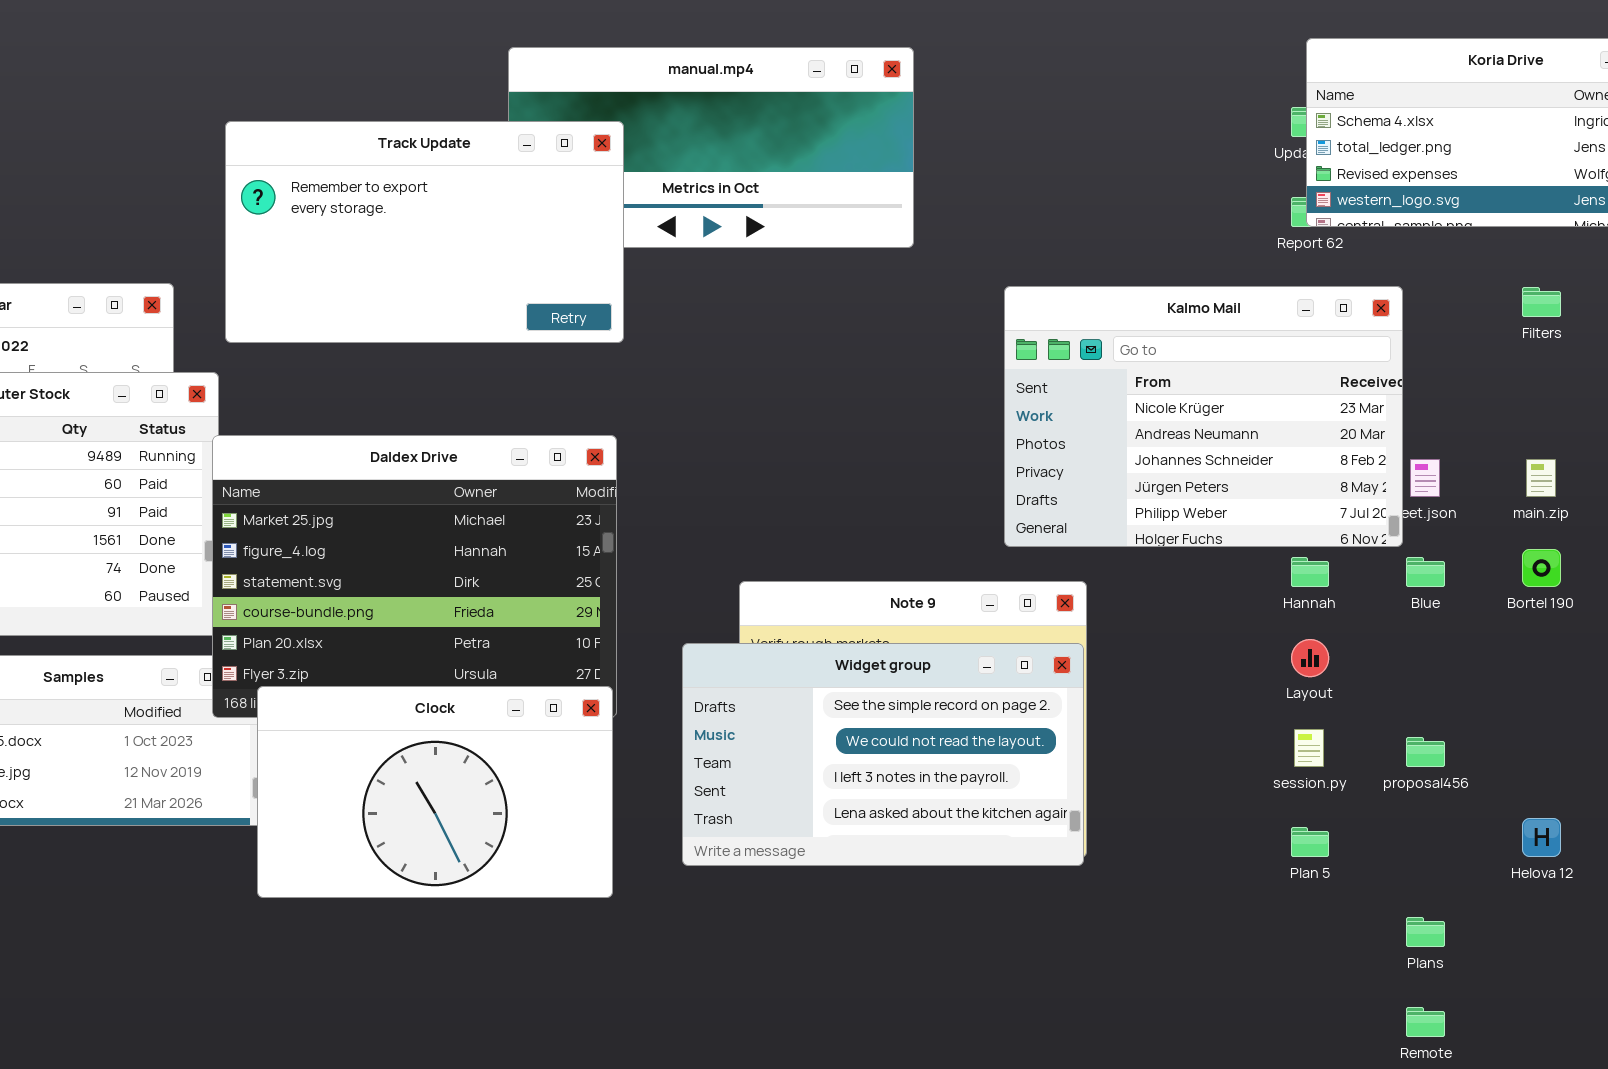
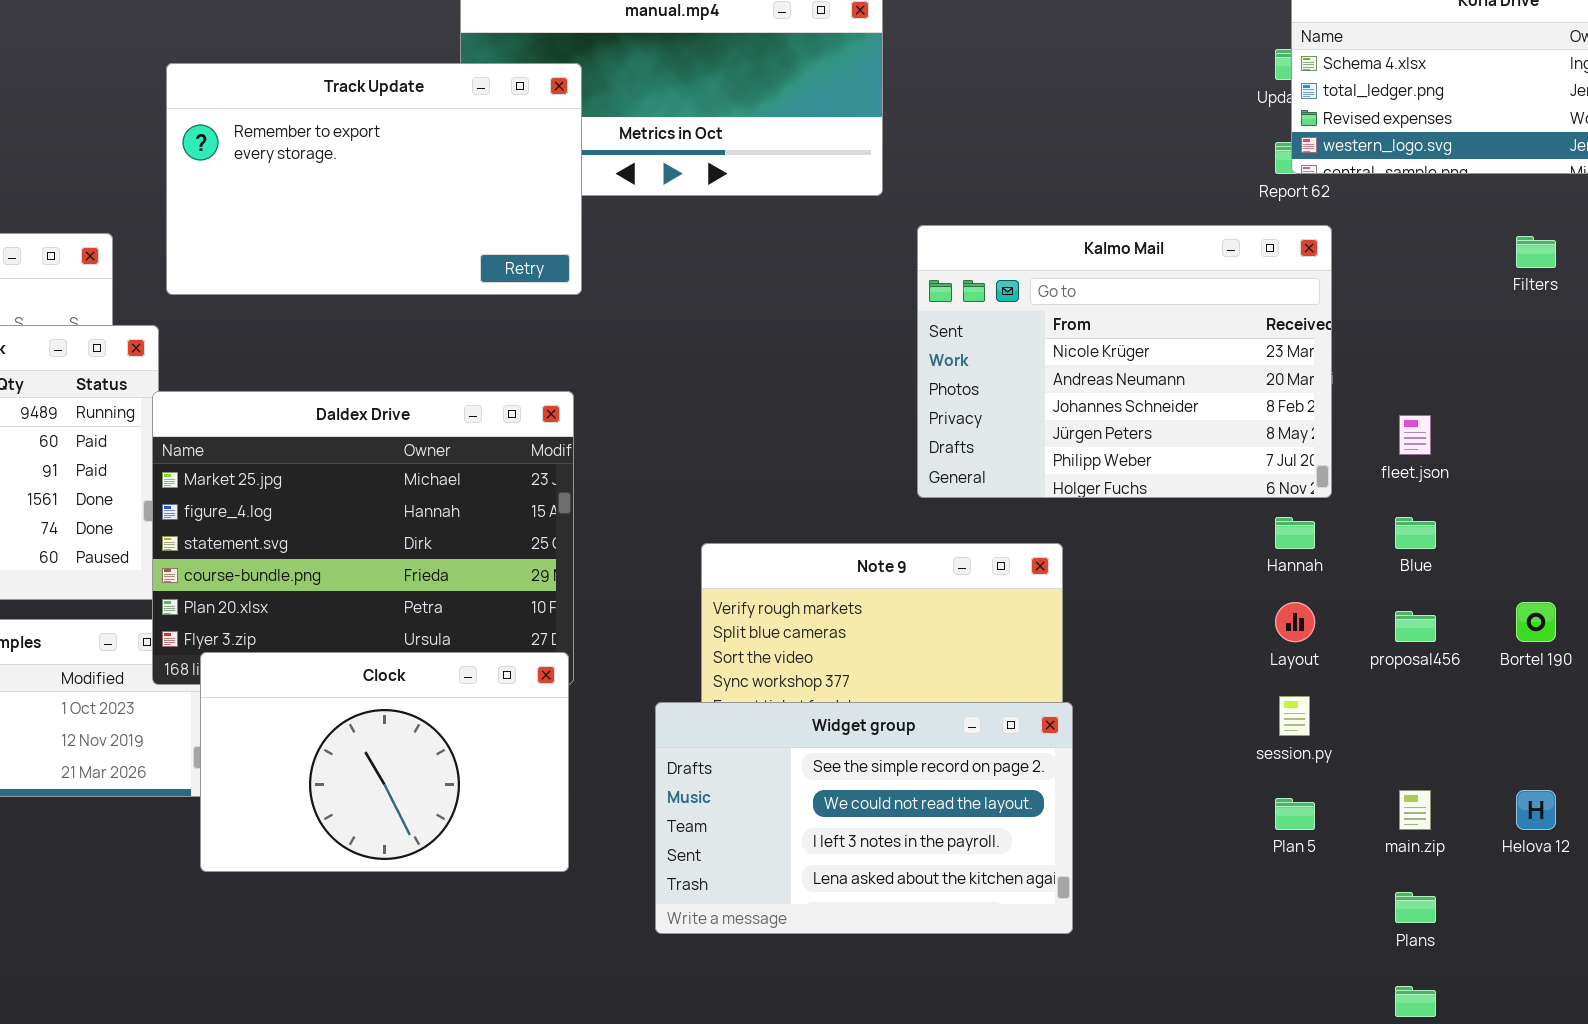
Kalmo Mail: [1004,286,1403,547] -> [917,225,1332,498], moved
main.zip: [1526,459,1556,497] -> [1399,790,1431,830], moved
Bortel 190: [1522,549,1561,587] -> [1516,602,1556,642], moved
Widget group: [682,643,1084,866] -> [655,702,1073,934], moved
proposal456: [1406,737,1445,767] -> [1395,611,1436,642], moved

